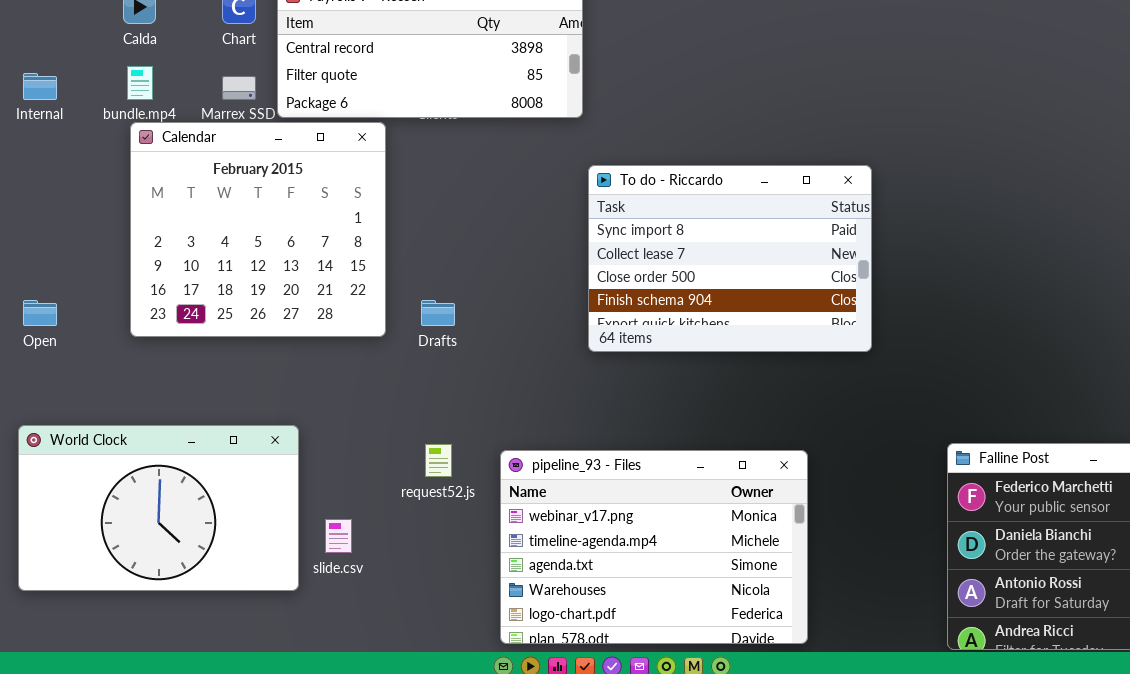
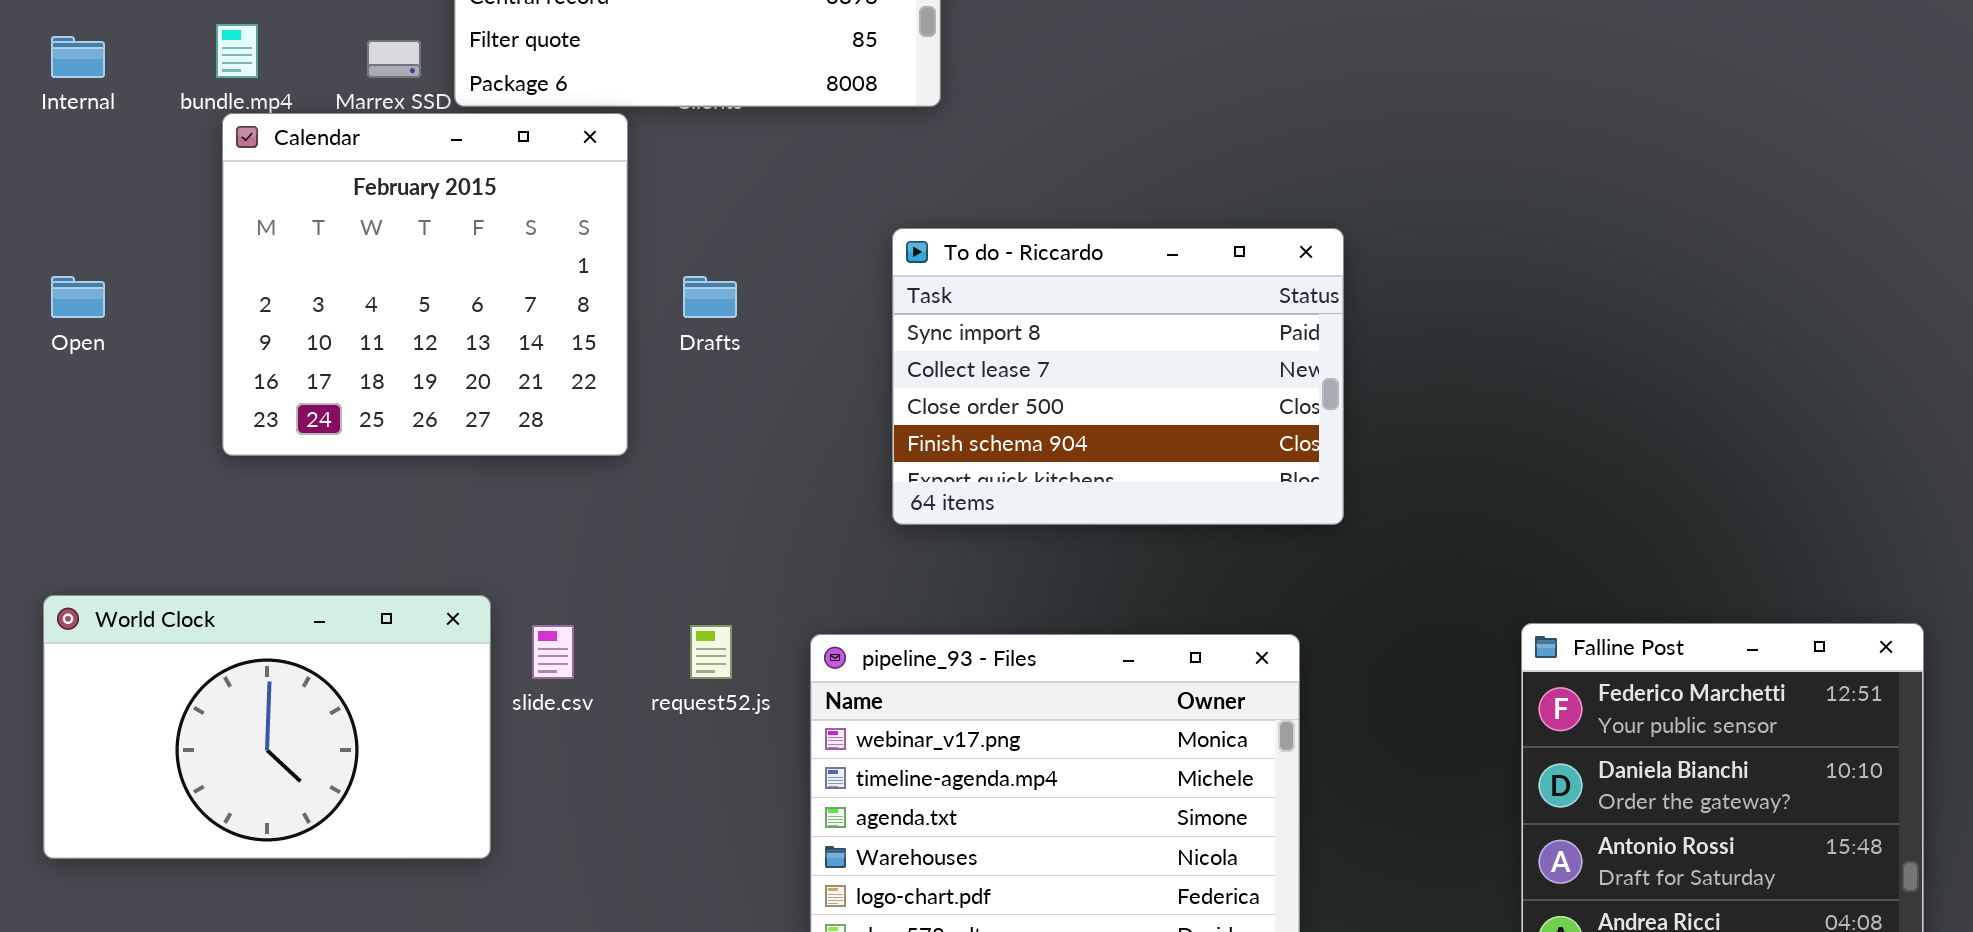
To do - Riccardo: [588,165,872,352] -> [892,228,1344,525], moved
Open: [23,300,57,326] -> [51,276,105,318], moved
Drafts: [421,300,455,326] -> [683,276,737,318], moved
slide.csv: [325,519,352,553] -> [532,625,574,679], moved

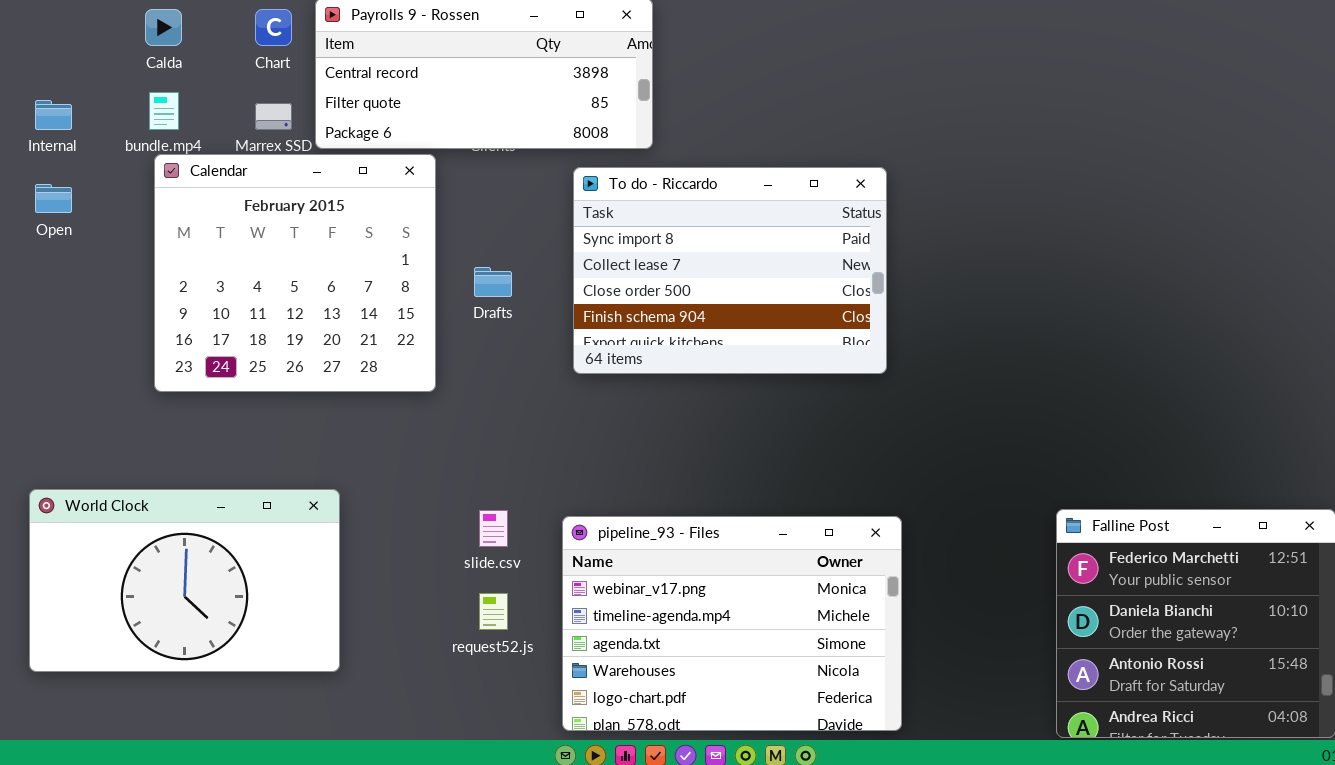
To do - Riccardo: [892,228,1344,525] -> [573,167,887,374], moved
Open: [51,276,105,318] -> [35,184,72,213], moved
slide.csv: [532,625,574,679] -> [479,510,508,547], moved
request52.js: [690,625,732,679] -> [479,593,508,630], moved

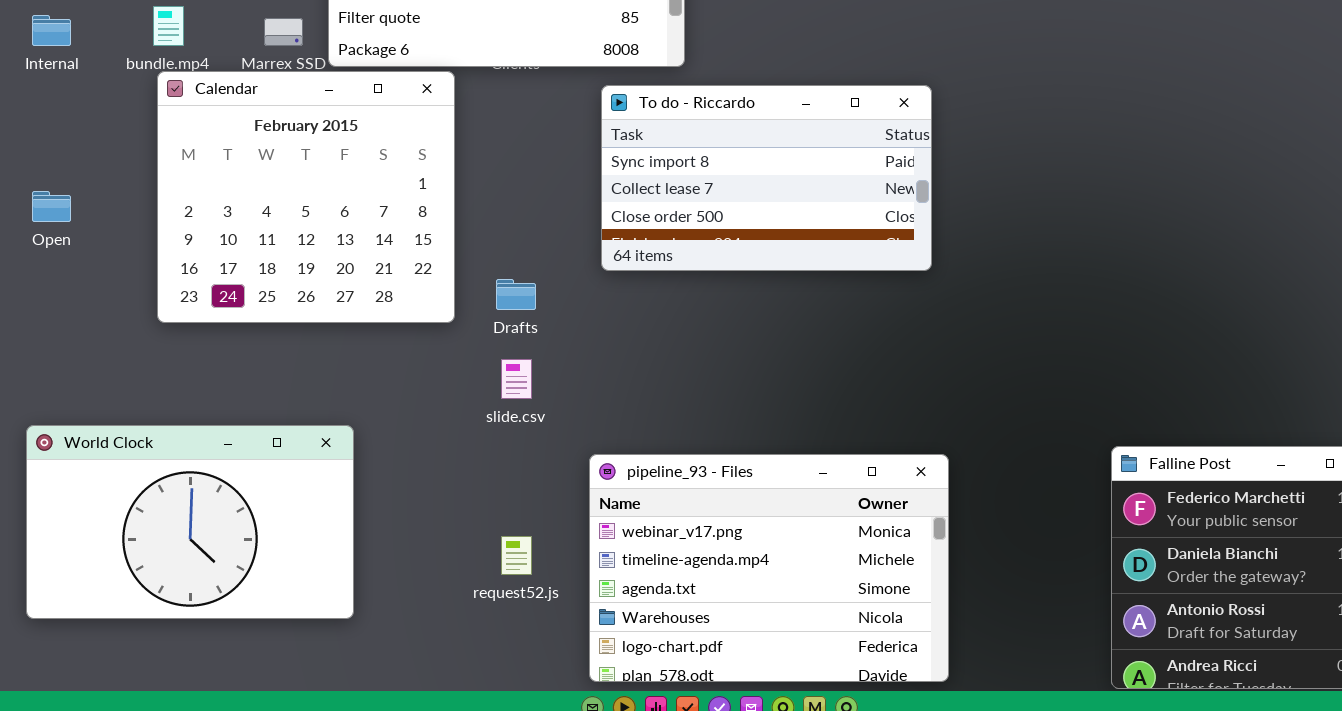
To do - Riccardo: [573,167,887,374] -> [601,85,932,271], resized
Open: [35,184,72,213] -> [32,191,71,222], moved
Drafts: [474,267,512,297] -> [496,279,536,310], moved
slide.csv: [479,510,508,547] -> [501,359,532,399], moved

